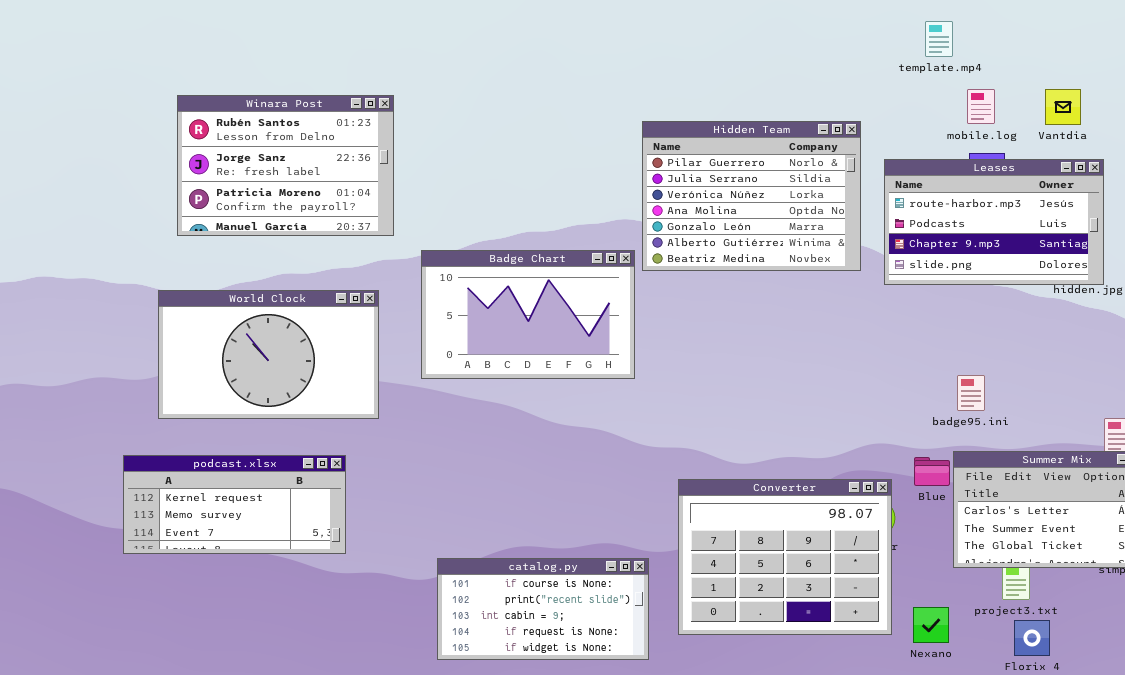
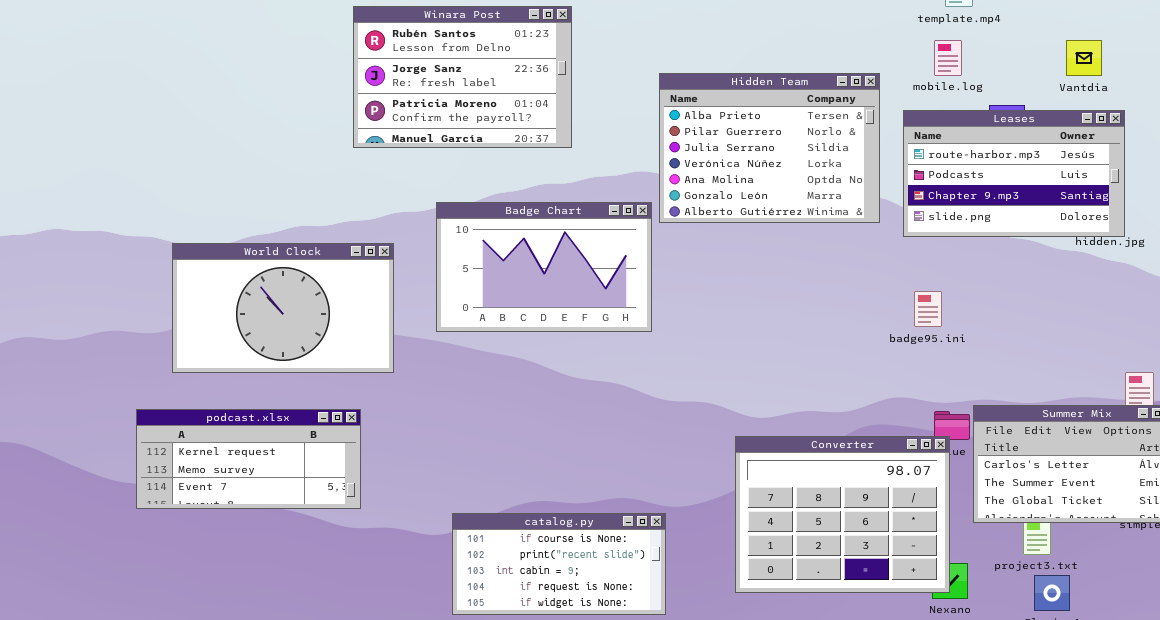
mobile.log: [967,89,995,124] -> [934,40,962,76], moved
Winara Post: [177,95,394,236] -> [353,6,572,148], moved
Hidden Team: [642,121,861,271] -> [659,73,880,223], scrolled up 1 row
badge95.ini: [957,375,985,411] -> [914,291,942,327], moved
Converter: [678,479,892,635] -> [735,436,950,593], moved

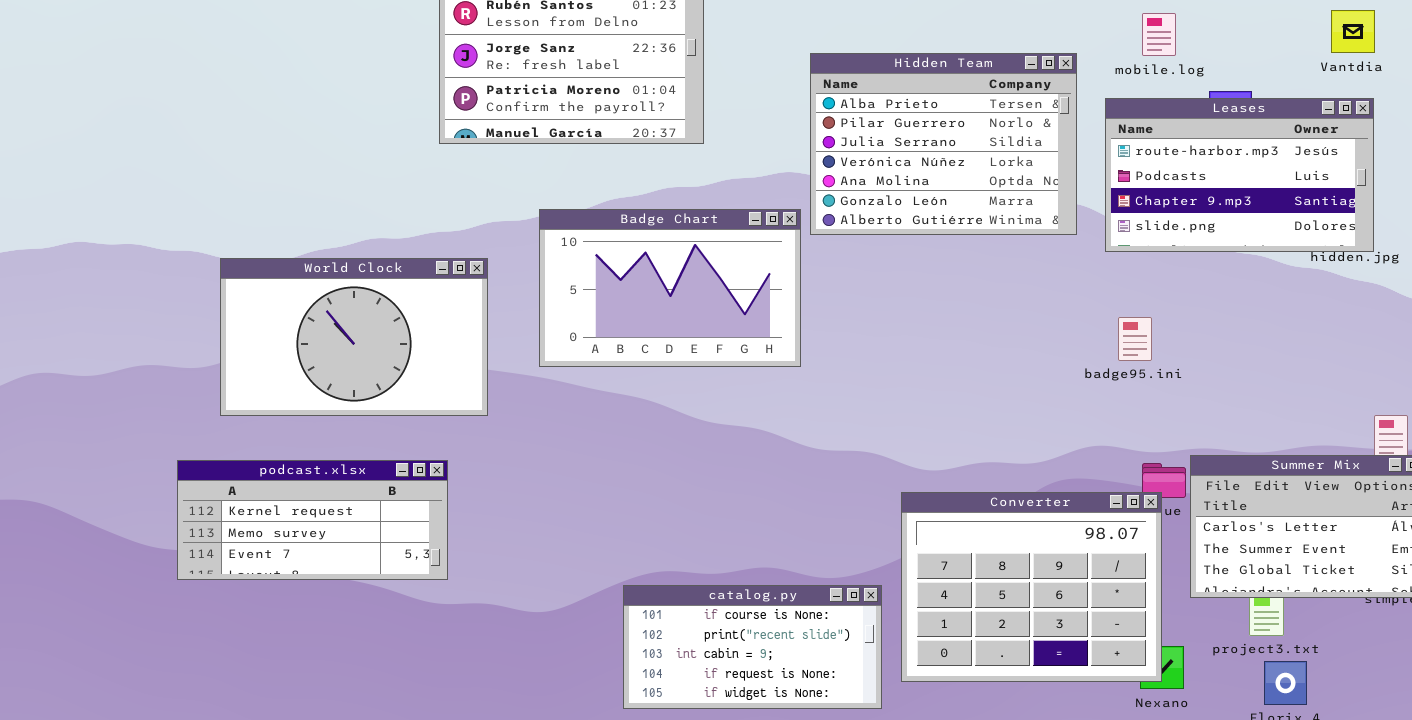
Vantdia: [1066,40,1102,76] -> [1331,10,1375,53], moved
catalog.py: [452,513,666,615] -> [623,585,882,709], moved

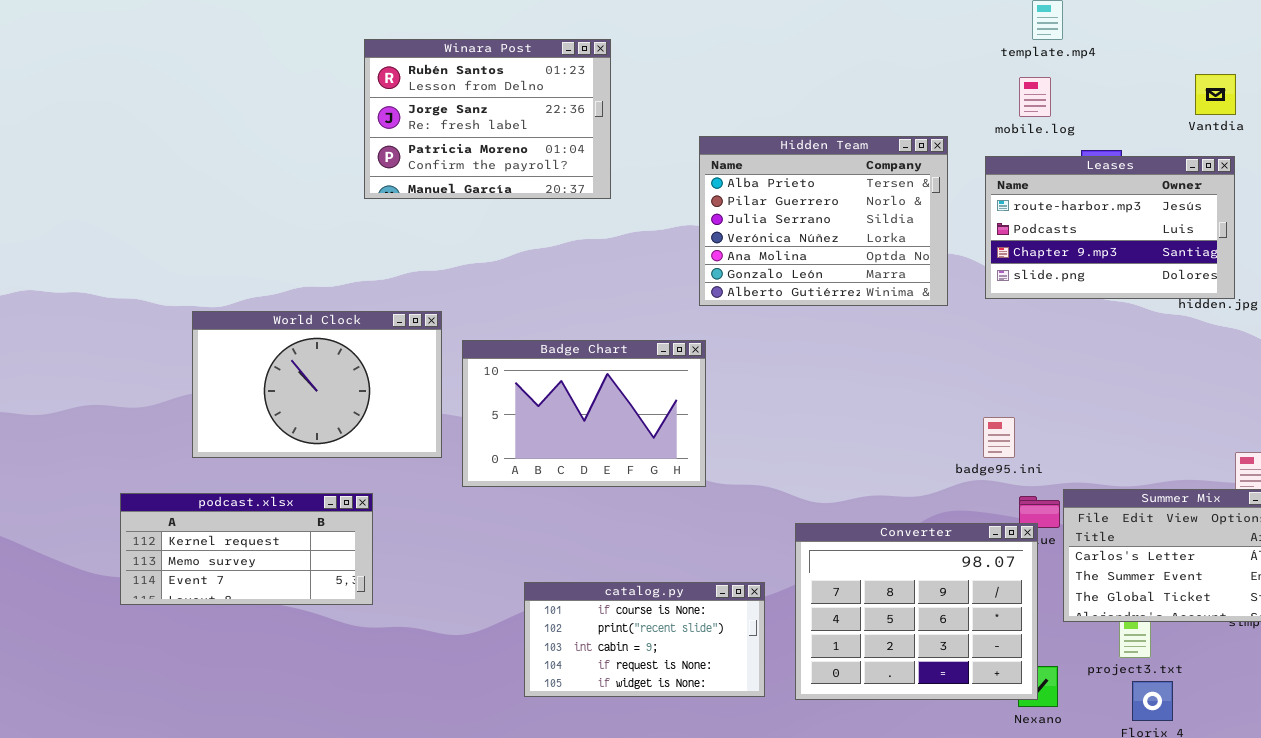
Hidden Team: [810,53,1077,235] -> [699,136,948,306], moved
Badge Chart: [539,209,801,367] -> [462,340,706,487], moved
World Clock: [220,258,488,416] -> [192,311,442,458], moved
badge95.ini: [1118,317,1152,361] -> [983,417,1015,458], moved
catalog.py: [623,585,882,709] -> [524,582,765,697], moved

